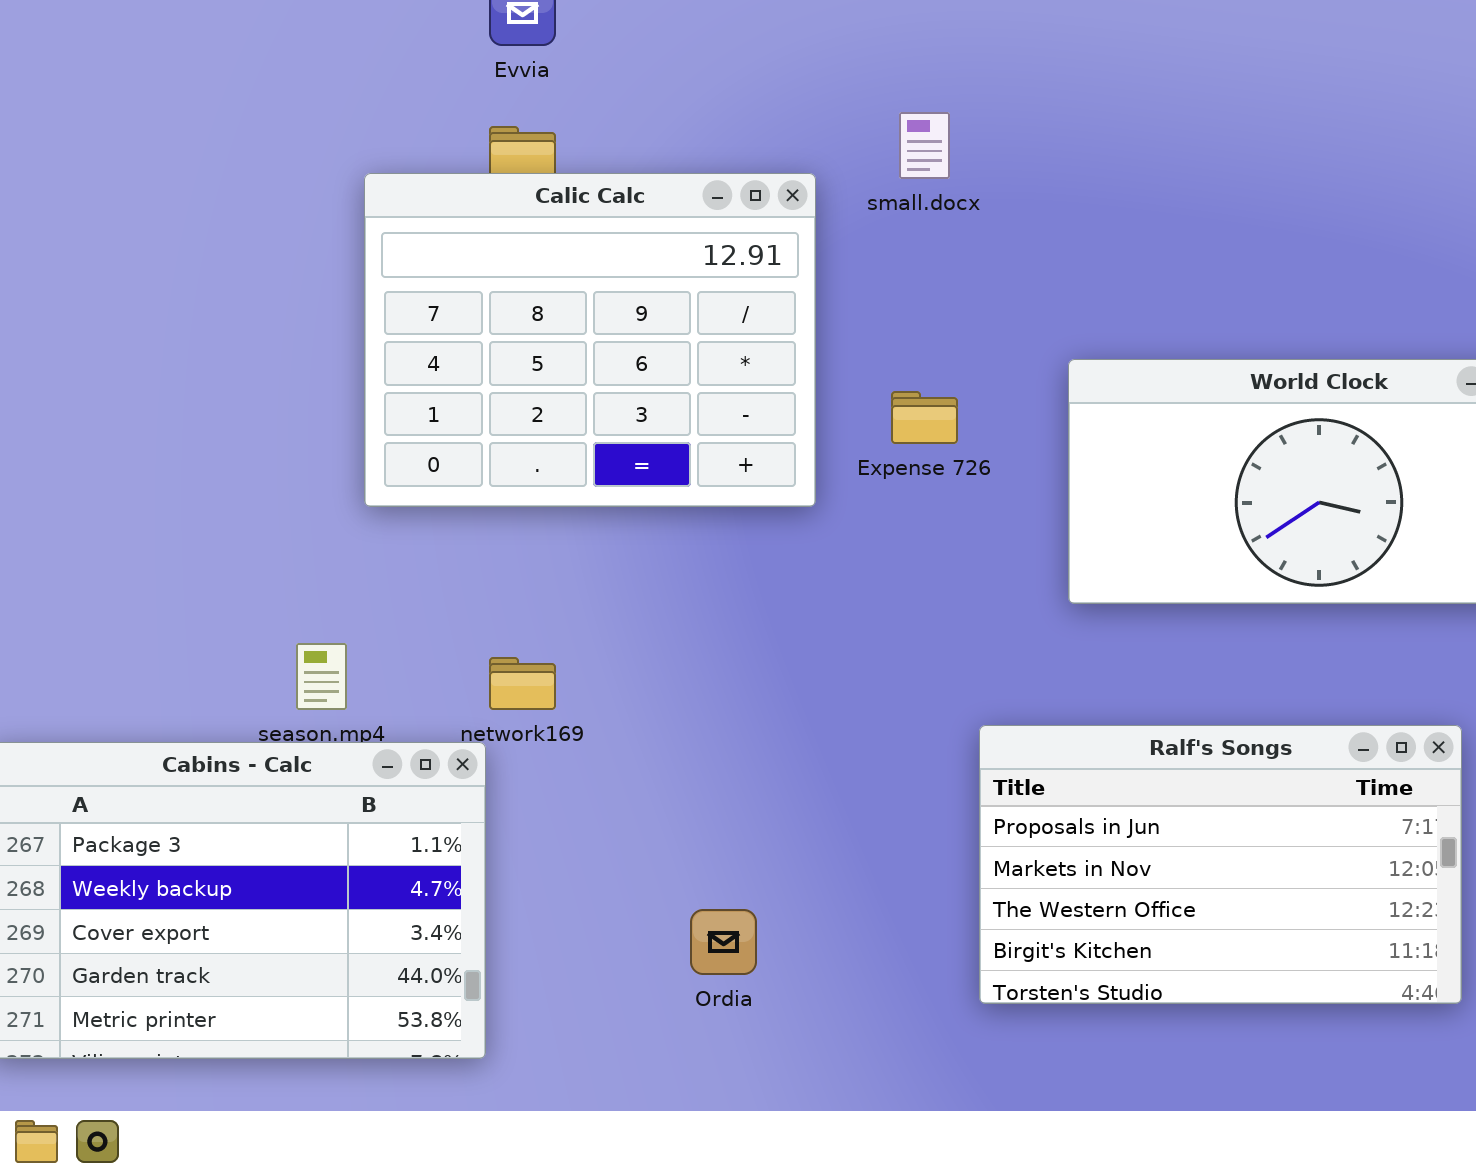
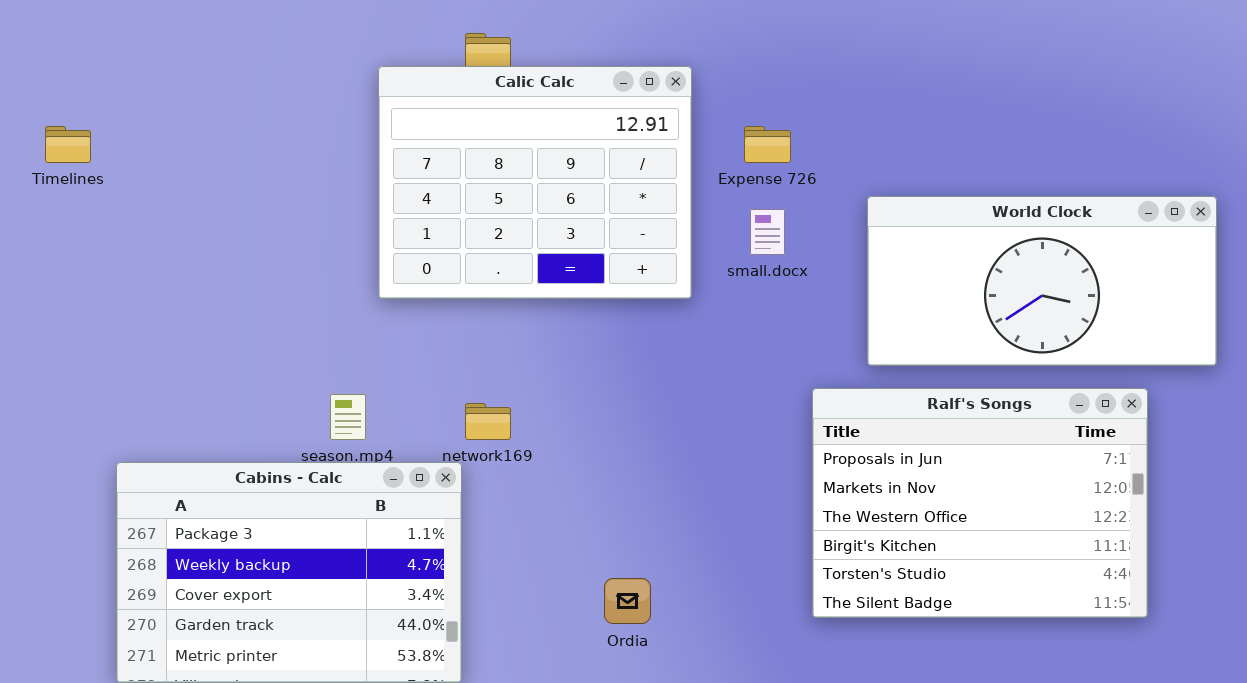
small.docx: [899,112,950,179] -> [750,209,785,255], moved
Expense 726: [891,391,958,444] -> [744,126,791,163], moved
Ralf's Songs: [979,725,1462,1004] -> [812,388,1148,618], moved, resized

